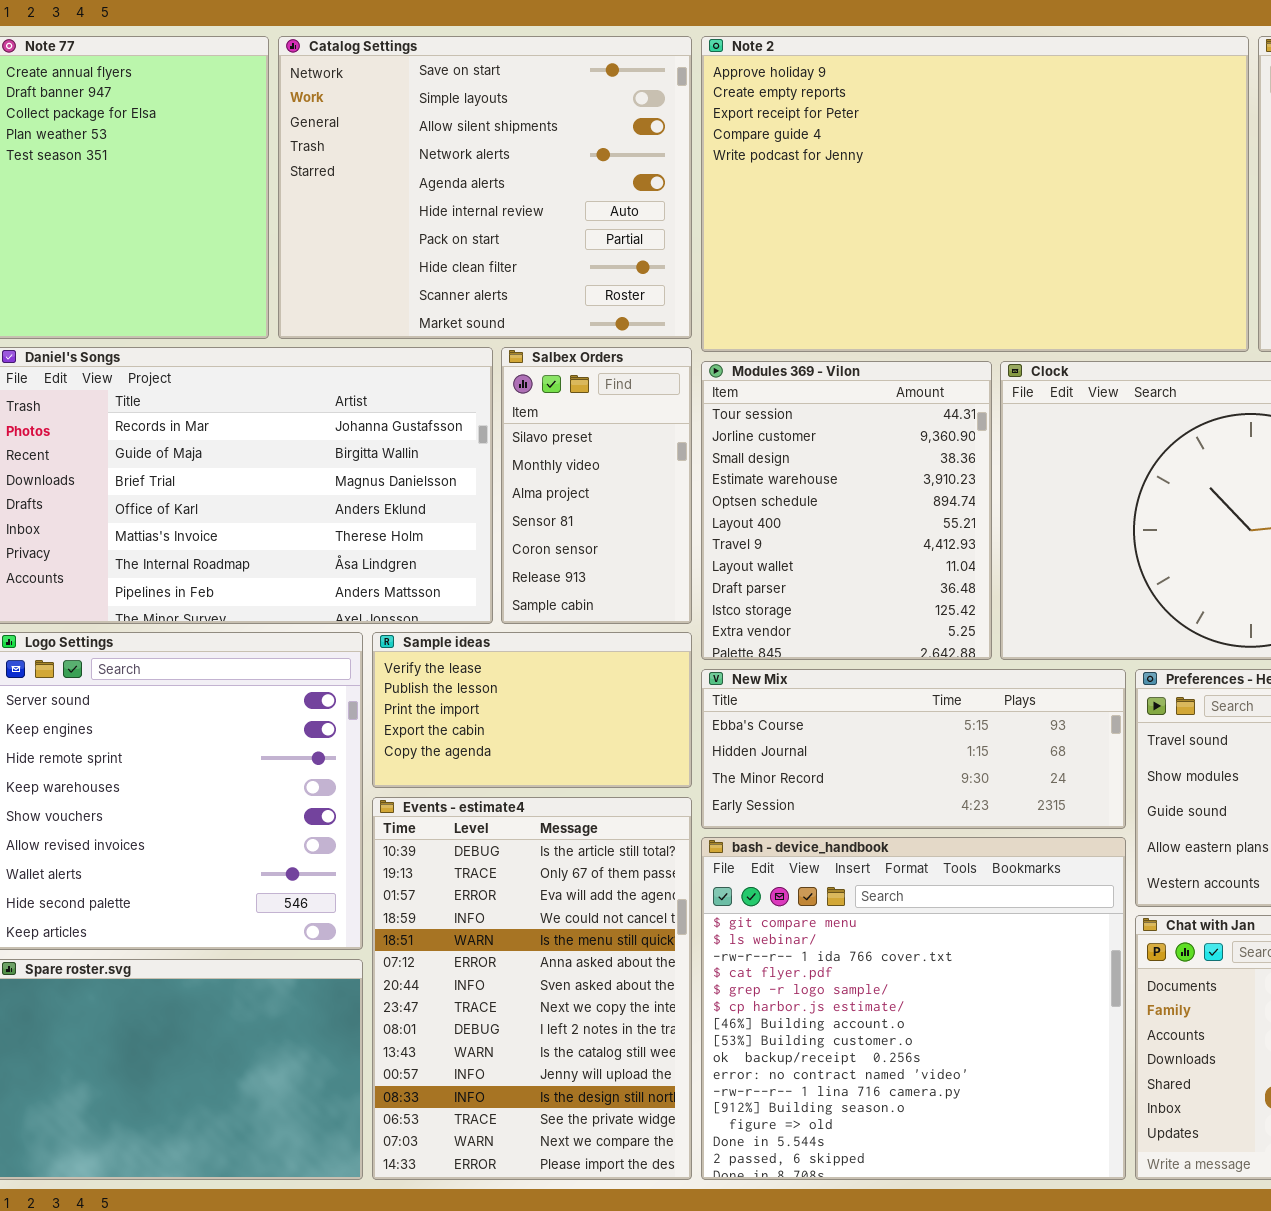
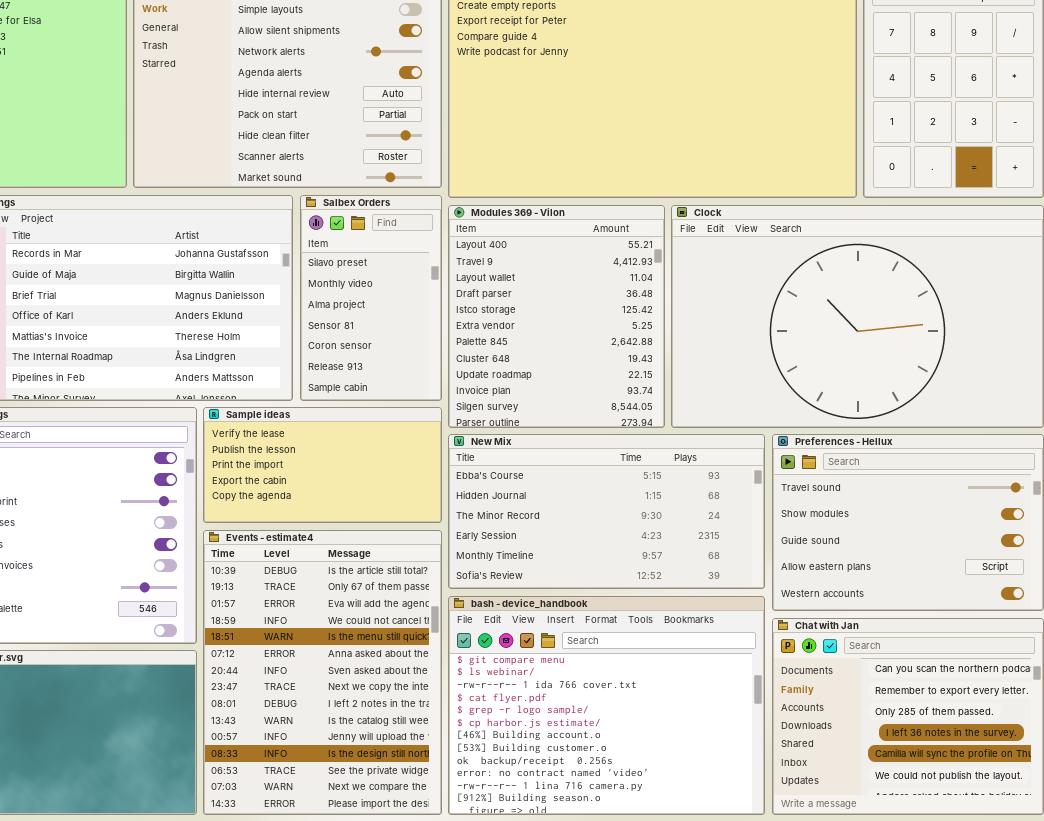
Modules 369 - Vilon: [701,361,992,660] -> [448,205,665,428], scrolled down 5 rows
New Mix: [701,669,1126,829] -> [448,434,765,589], resized
bash - device_handbook: [701,837,1126,1180] -> [448,596,765,815], resized

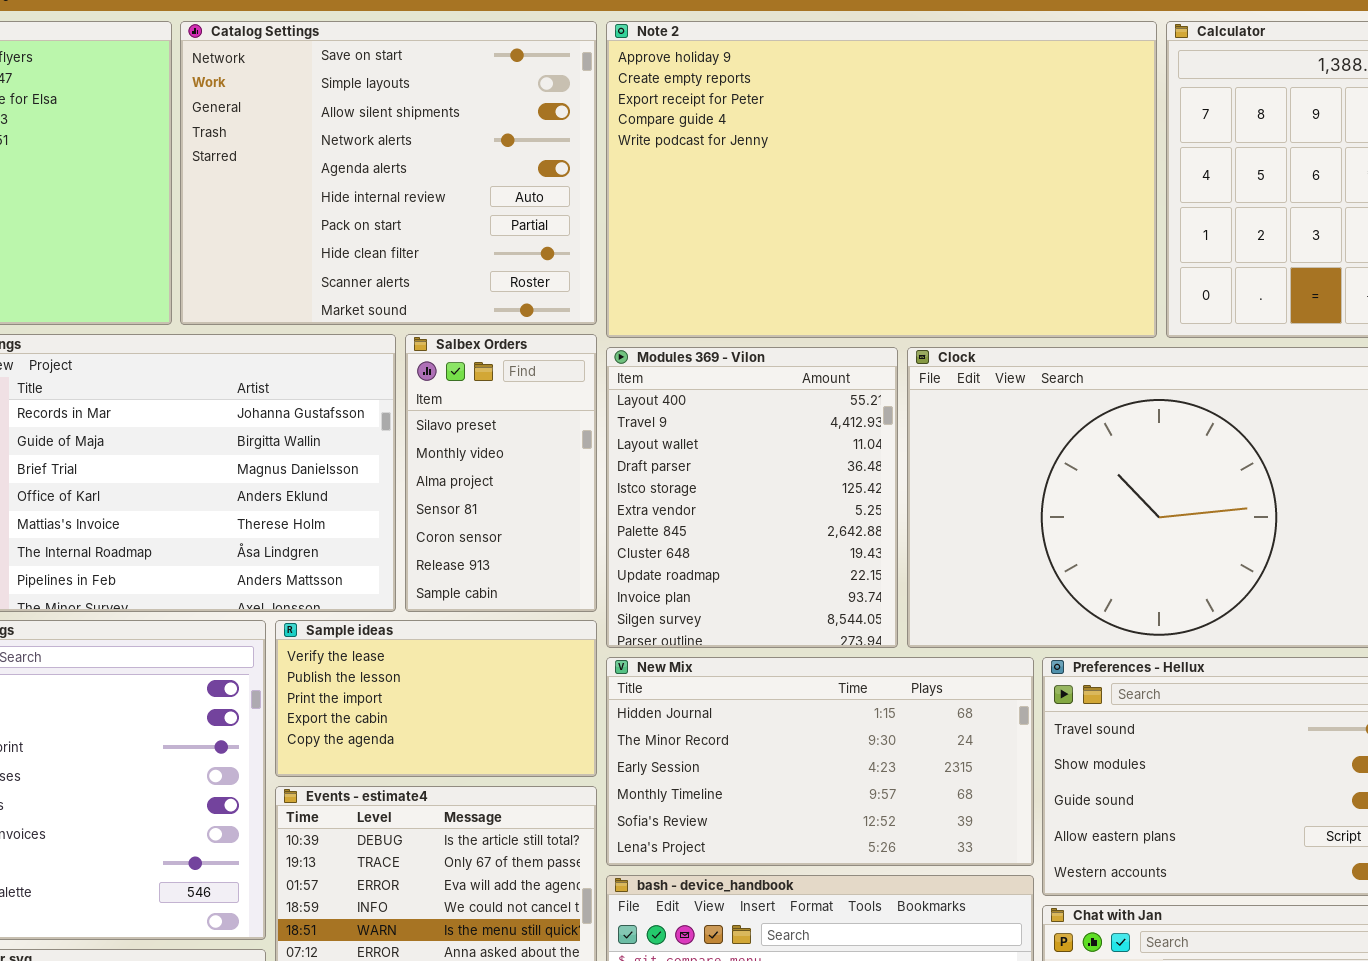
New Mix: [448,434,765,589] -> [606,657,1034,866], scrolled down 1 row

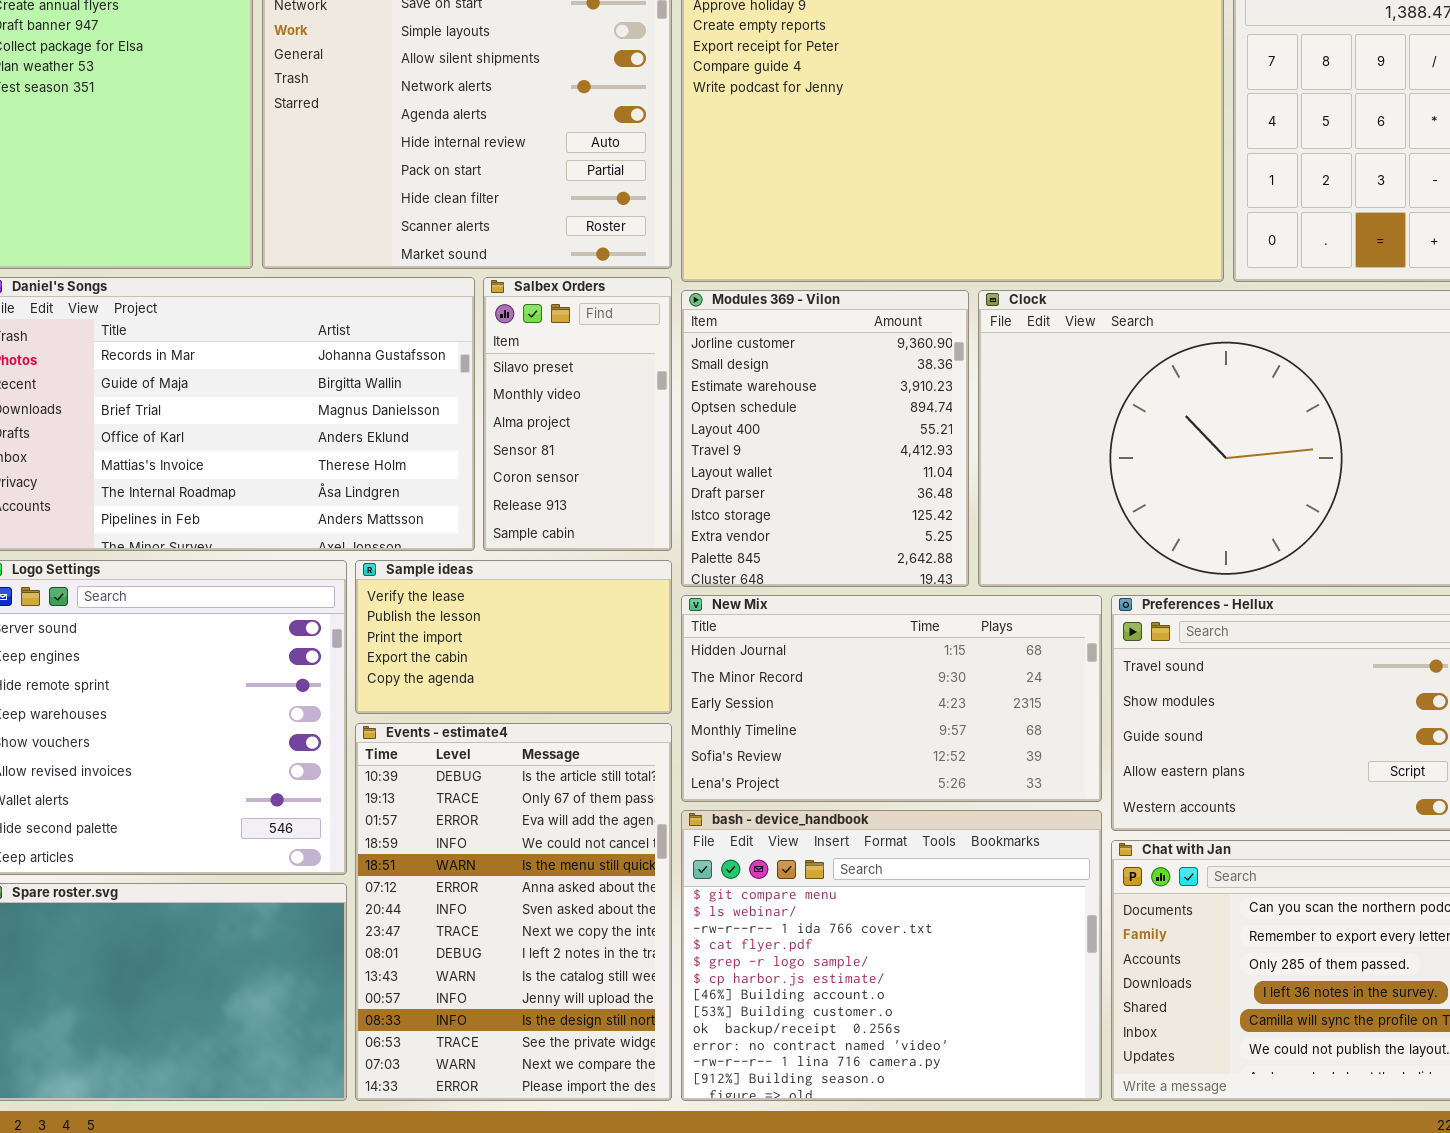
Modules 369 - Vilon: [606,347,898,648] -> [681,290,969,587], scrolled up 4 rows

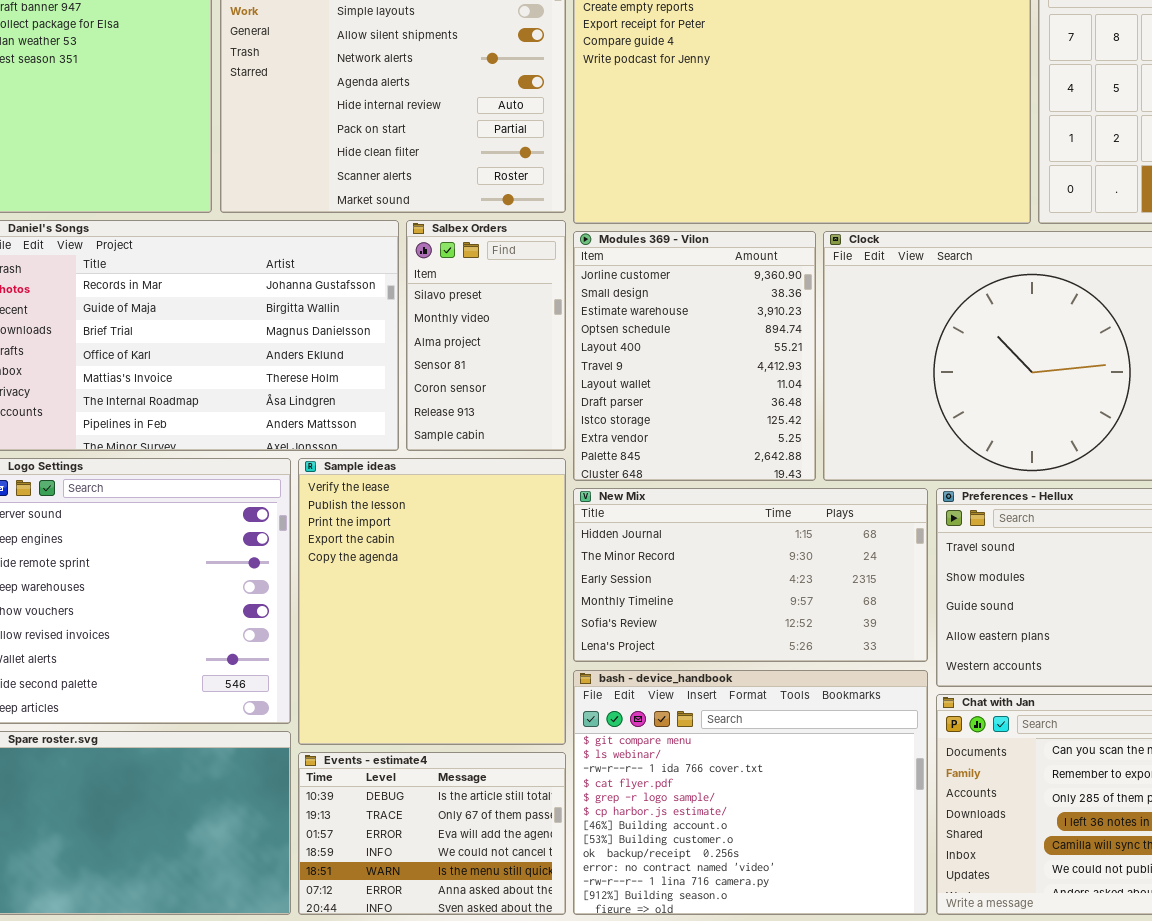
Sample ideas: [355,560,672,714] -> [298,458,566,745], resized
Events - estimate4: [355,723,672,1101] -> [298,752,566,915], resized

